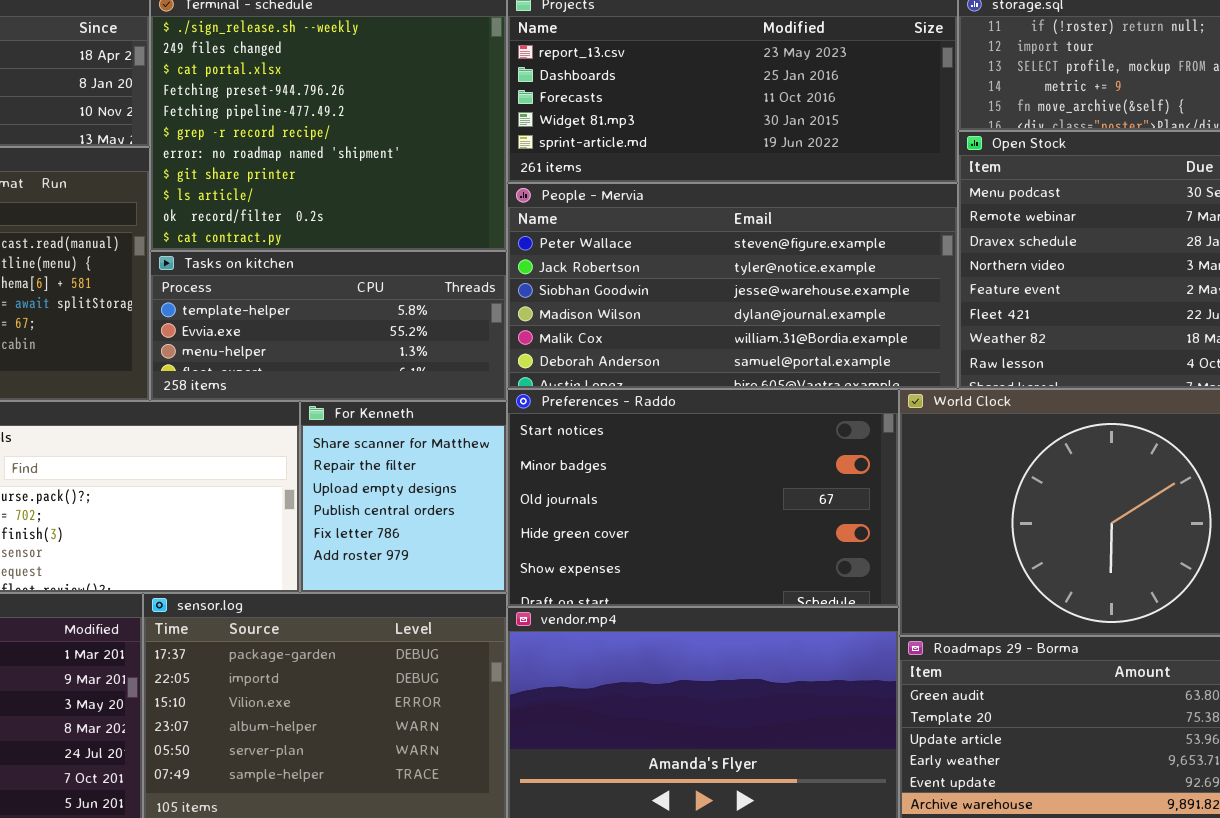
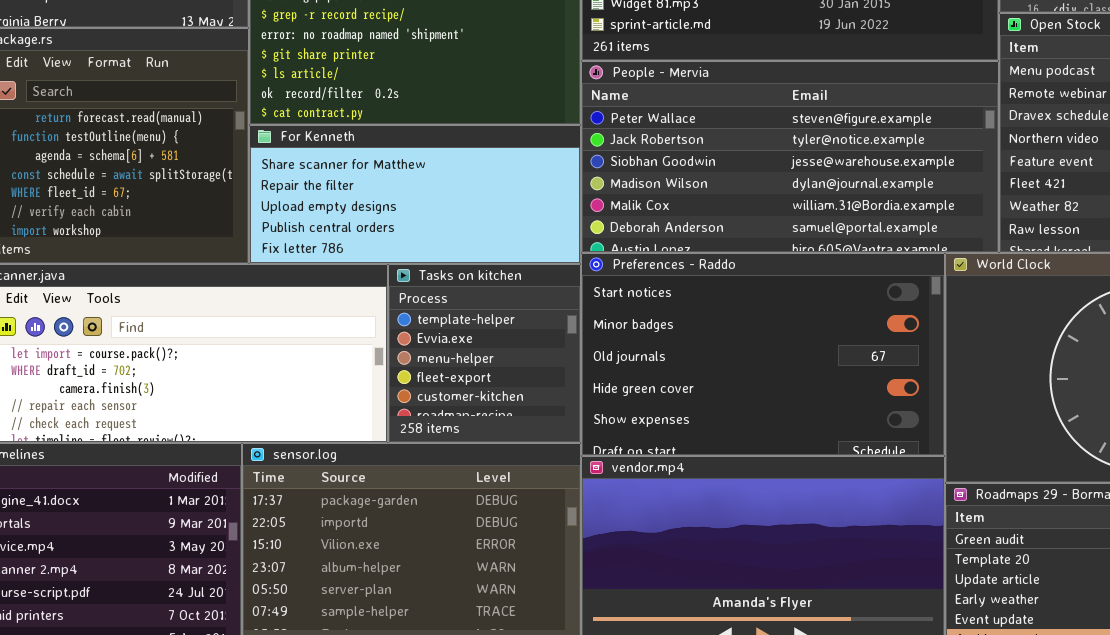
Tasks on kitchen: [150,251,507,401] -> [388,264,581,443], moved, resized
For Kenneth: [300,401,507,593] -> [249,125,581,264], moved, resized

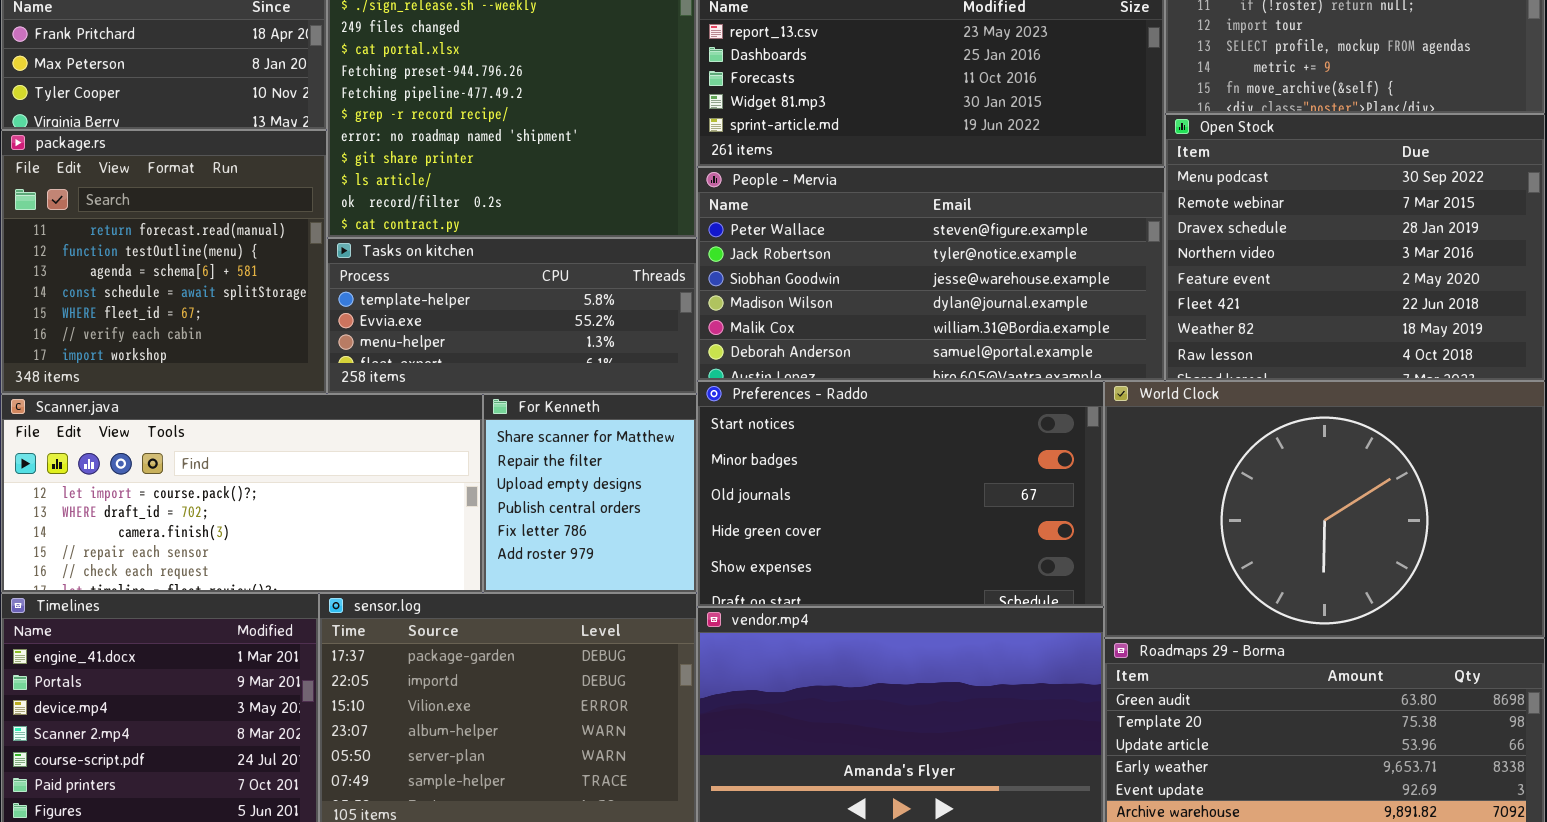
For Kenneth: [249,125,581,264] -> [483,394,697,593], moved, resized
Tasks on kitchen: [388,264,581,443] -> [327,238,697,394], moved, resized

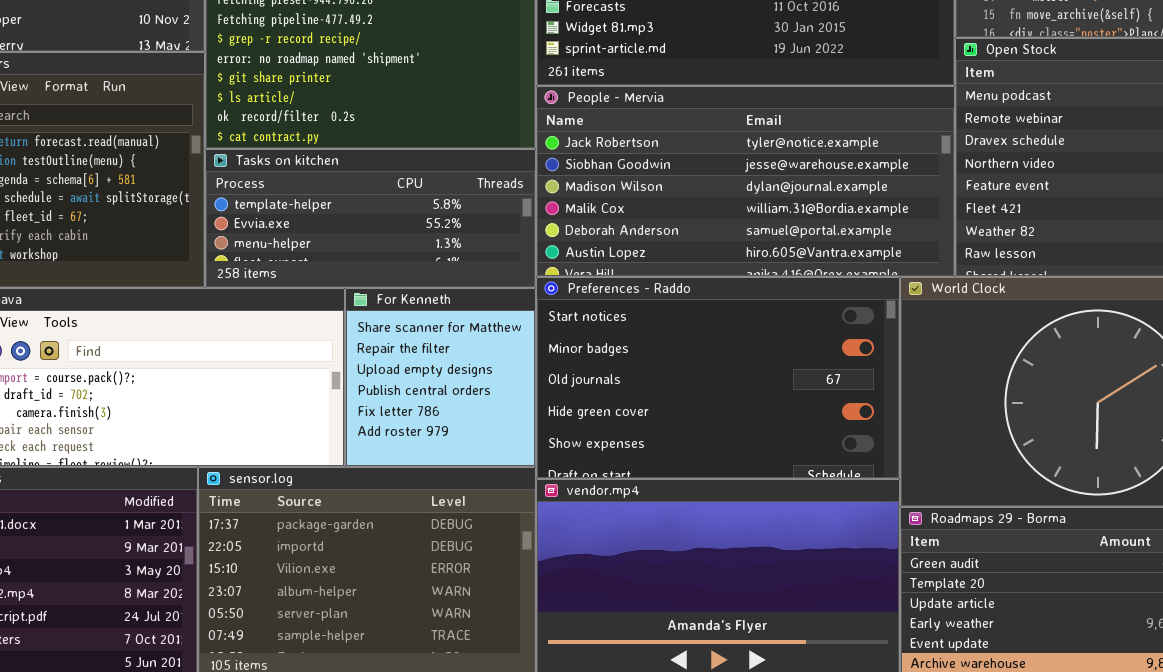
People - Mervia: [697,167,1165,381] -> [536,86,955,277], scrolled down 1 row

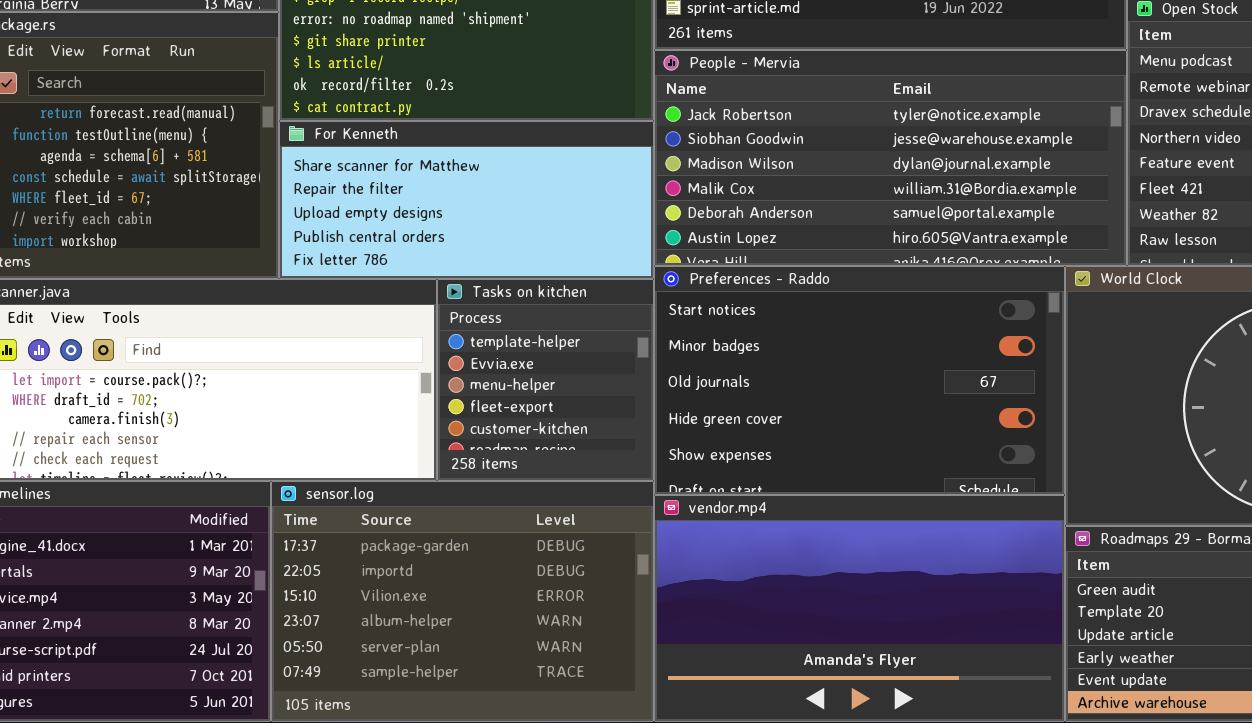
Tasks on kitchen: [205,149,536,288] -> [437,279,654,481], moved, resized
For Kenneth: [345,288,536,467] -> [279,121,654,279], moved, resized

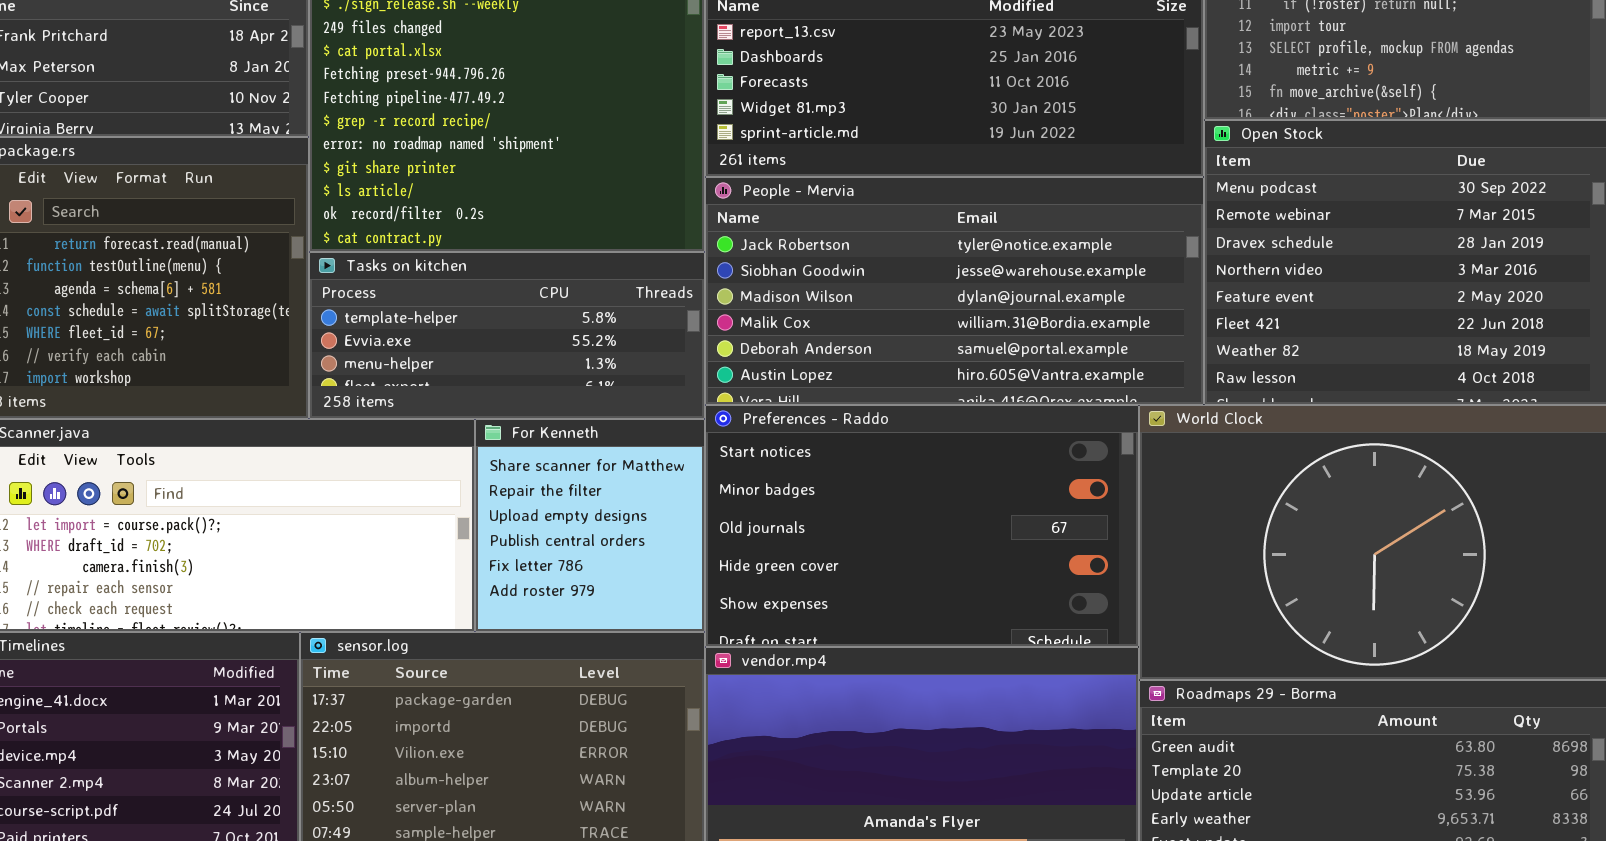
For Kenneth: [279,121,654,279] -> [475,419,705,632], moved, resized
Tasks on kitchen: [437,279,654,481] -> [309,252,705,419], moved, resized

